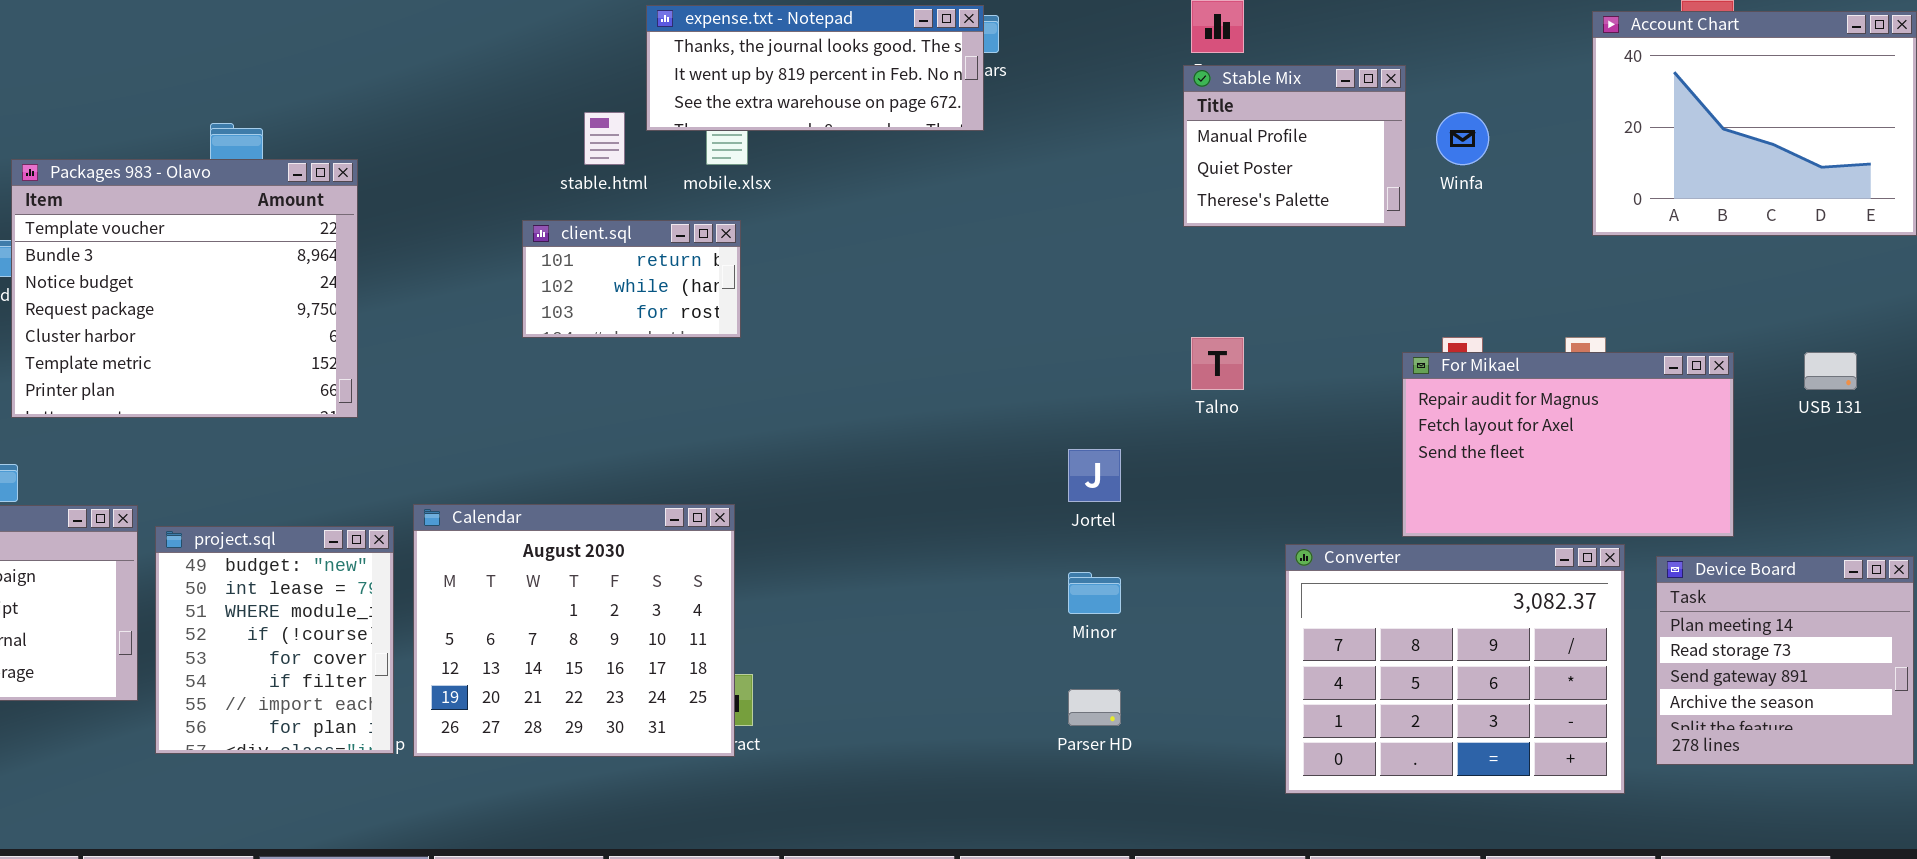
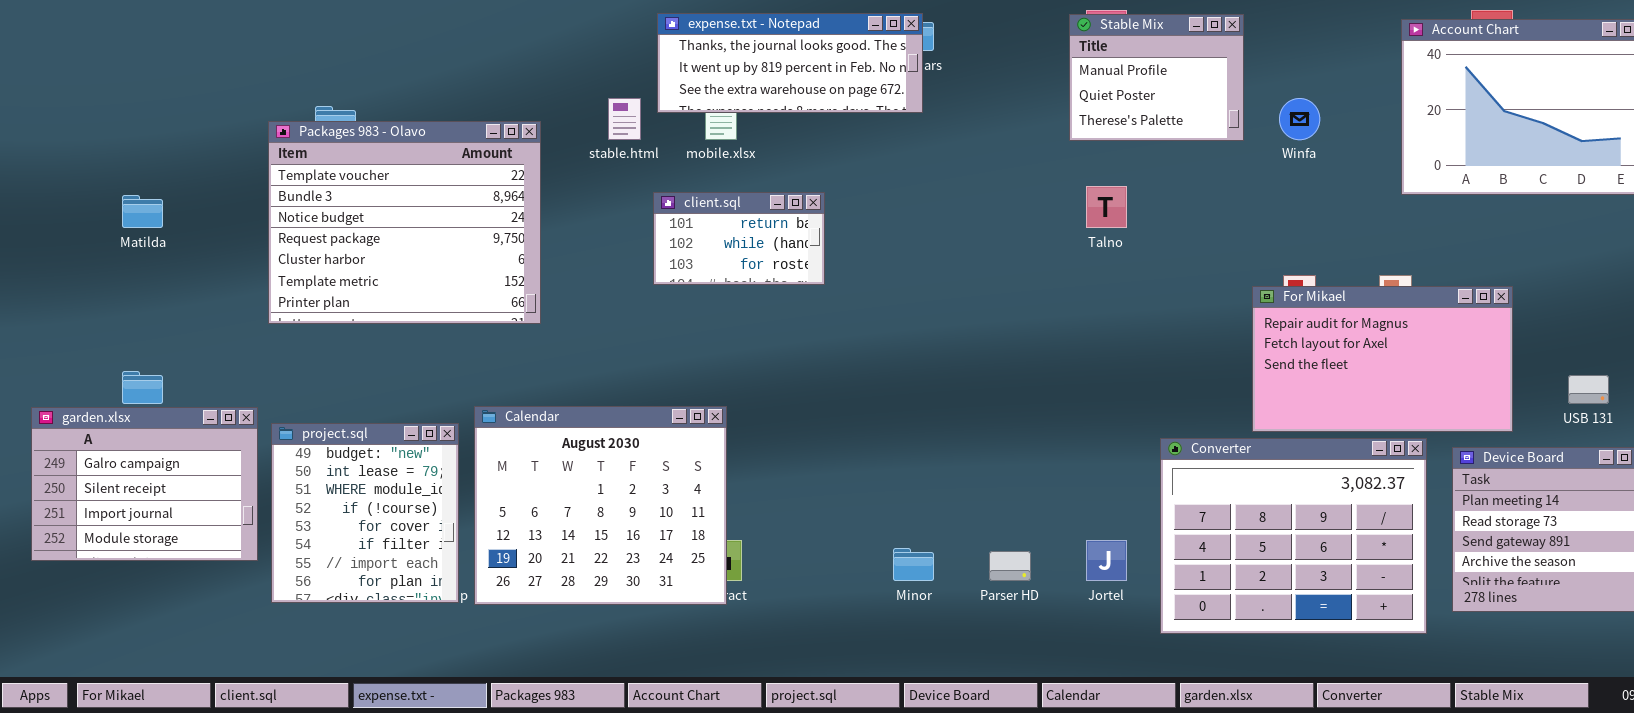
Stable Mix: [1183,65,1406,227] -> [1069,14,1244,141], moved
Packages 983 - Olavo: [11,159,358,418] -> [268,121,541,324], moved
client.sql: [522,220,741,338] -> [653,192,825,285], moved
Talno: [1191,337,1244,390] -> [1086,186,1127,228], moved
USB 131: [1804,352,1857,390] -> [1568,375,1609,404], moved
Jortel: [1068,449,1121,502] -> [1086,540,1127,581], moved
Minor: [1068,572,1121,614] -> [893,548,934,581], moved

